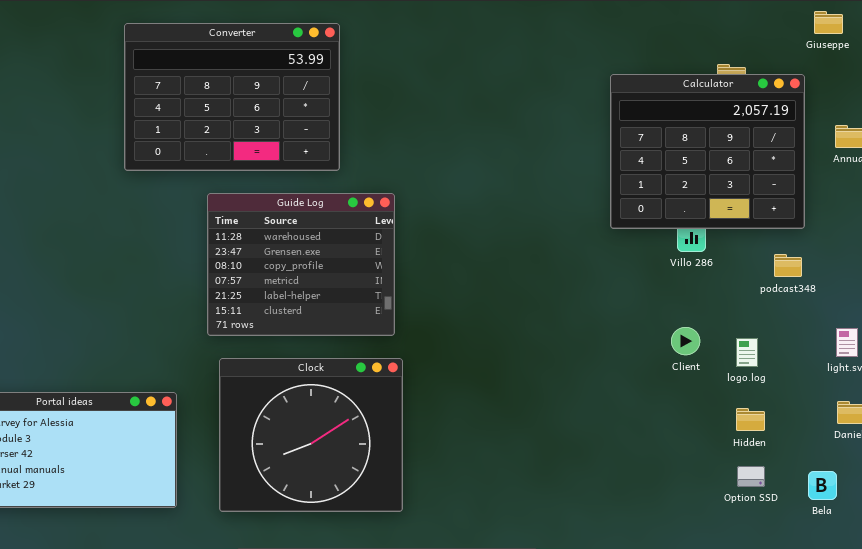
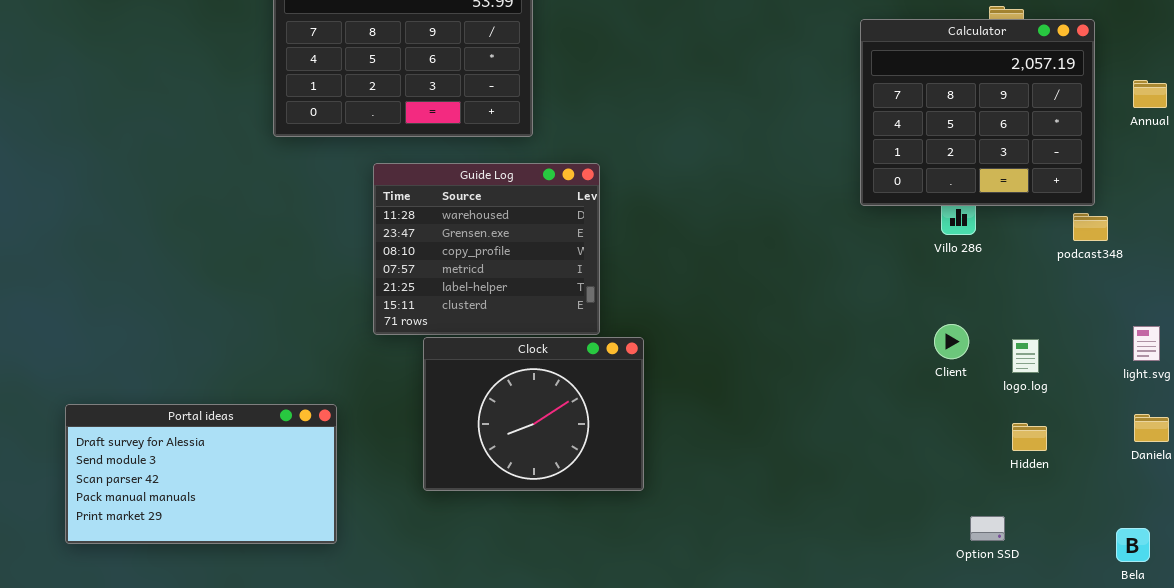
podcast348: [774,254,802,277] -> [1073,213,1108,241], moved
Clock: [219,358,403,512] -> [423,337,644,491], moved, resized
Option SSD: [737,466,765,487] -> [970,516,1005,541], moved
Bela: [808,471,837,500] -> [1116,528,1150,562], moved

